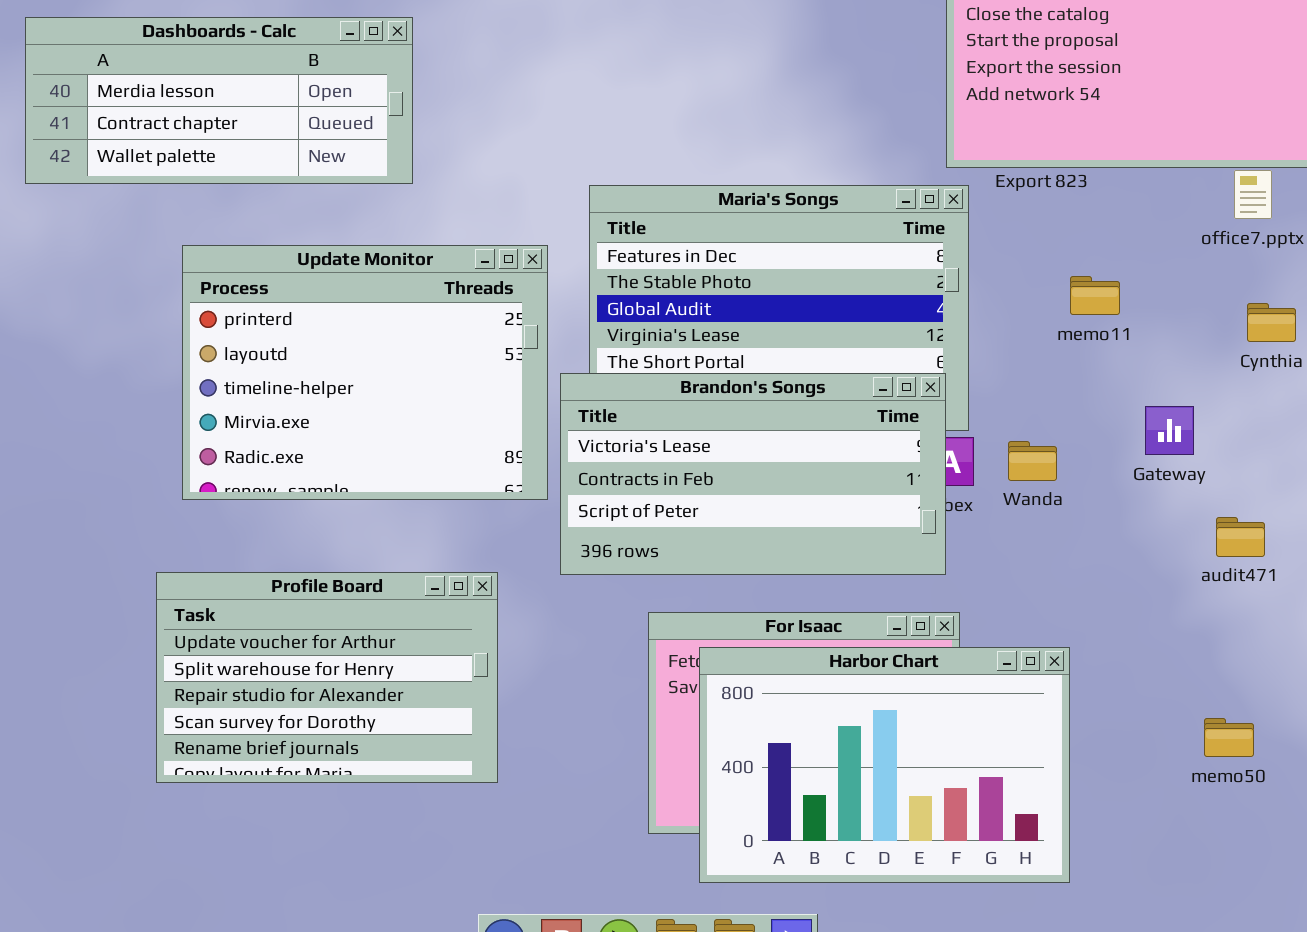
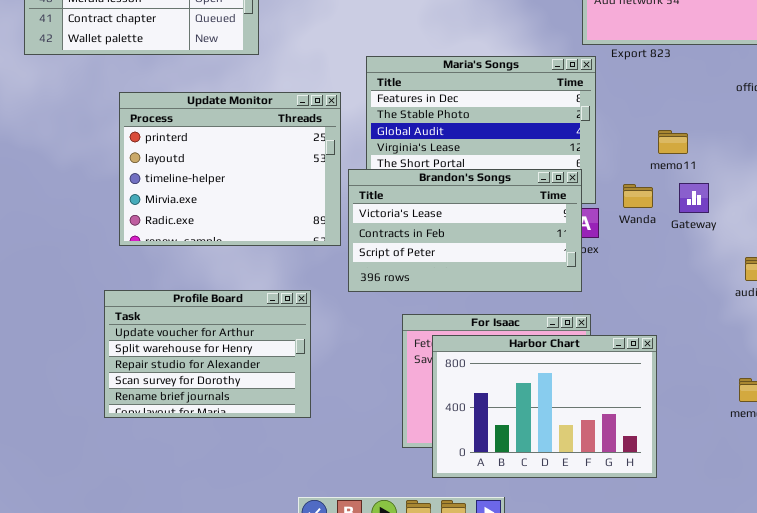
memo11: [1070,276,1120,315] -> [658,130,688,154], moved
Gateway: [1145,406,1194,455] -> [679,183,709,213], moved
Wanda: [1008,441,1057,481] -> [623,184,653,208], moved

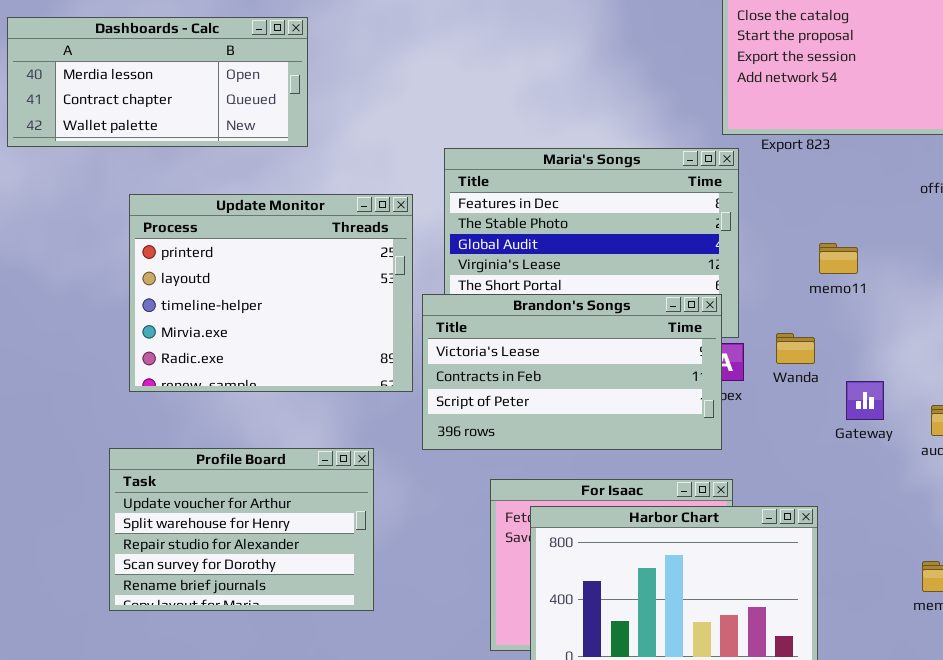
Gateway: [679,183,709,213] -> [846,381,884,420], moved
Wanda: [623,184,653,208] -> [776,333,815,364], moved

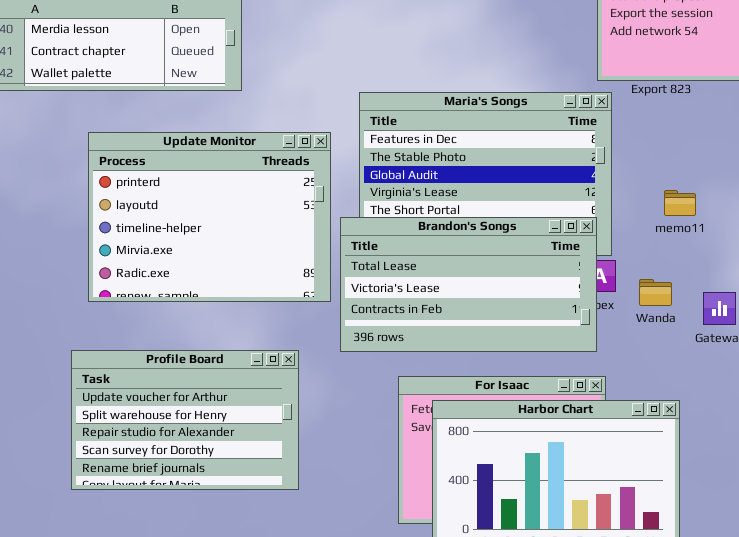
memo11: [819,243,858,274] -> [664,190,696,216], moved
Brandon's Songs: [422,294,722,450] -> [340,217,597,352], scrolled up 1 row
Wanda: [776,333,815,364] -> [639,279,672,306], moved

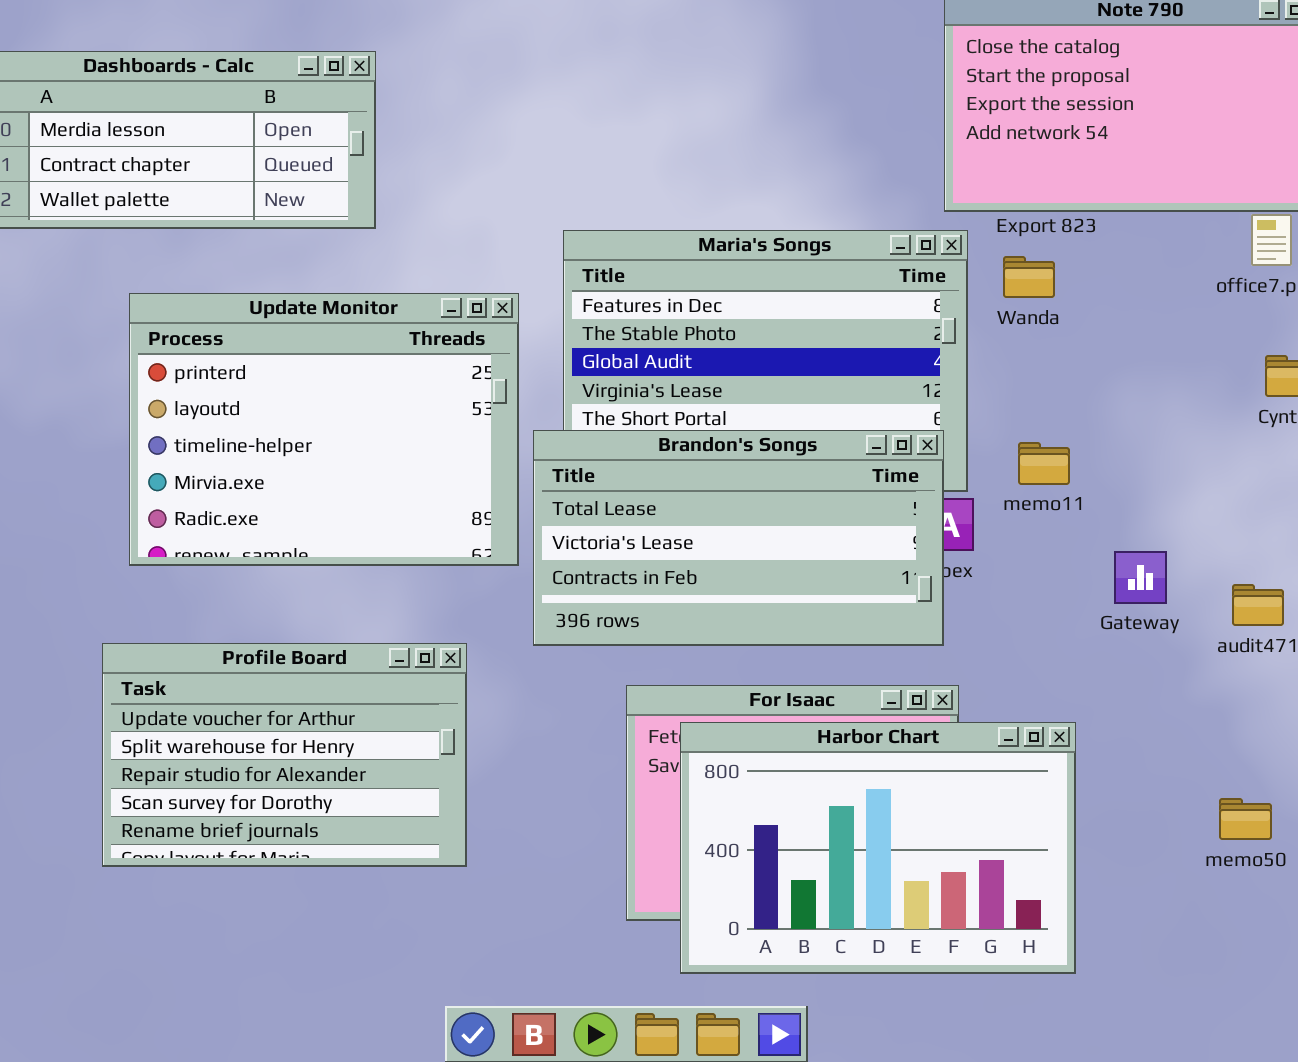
memo11: [664,190,696,216] -> [1018,442,1070,485], moved
Wanda: [639,279,672,306] -> [1003,256,1055,298], moved

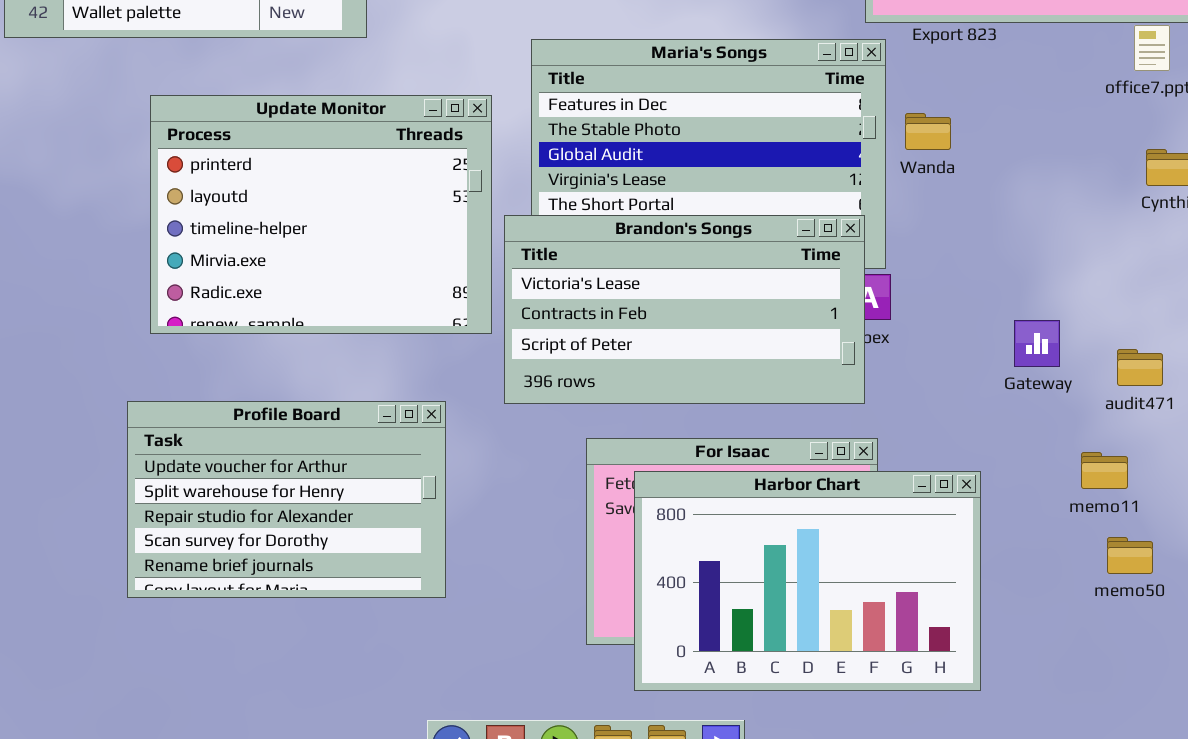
Wanda: [1003,256,1055,298] -> [905,113,951,150], moved
Brandon's Songs: [533,430,944,646] -> [504,215,865,404], scrolled down 1 row
memo11: [1018,442,1070,485] -> [1081,452,1128,489], moved

